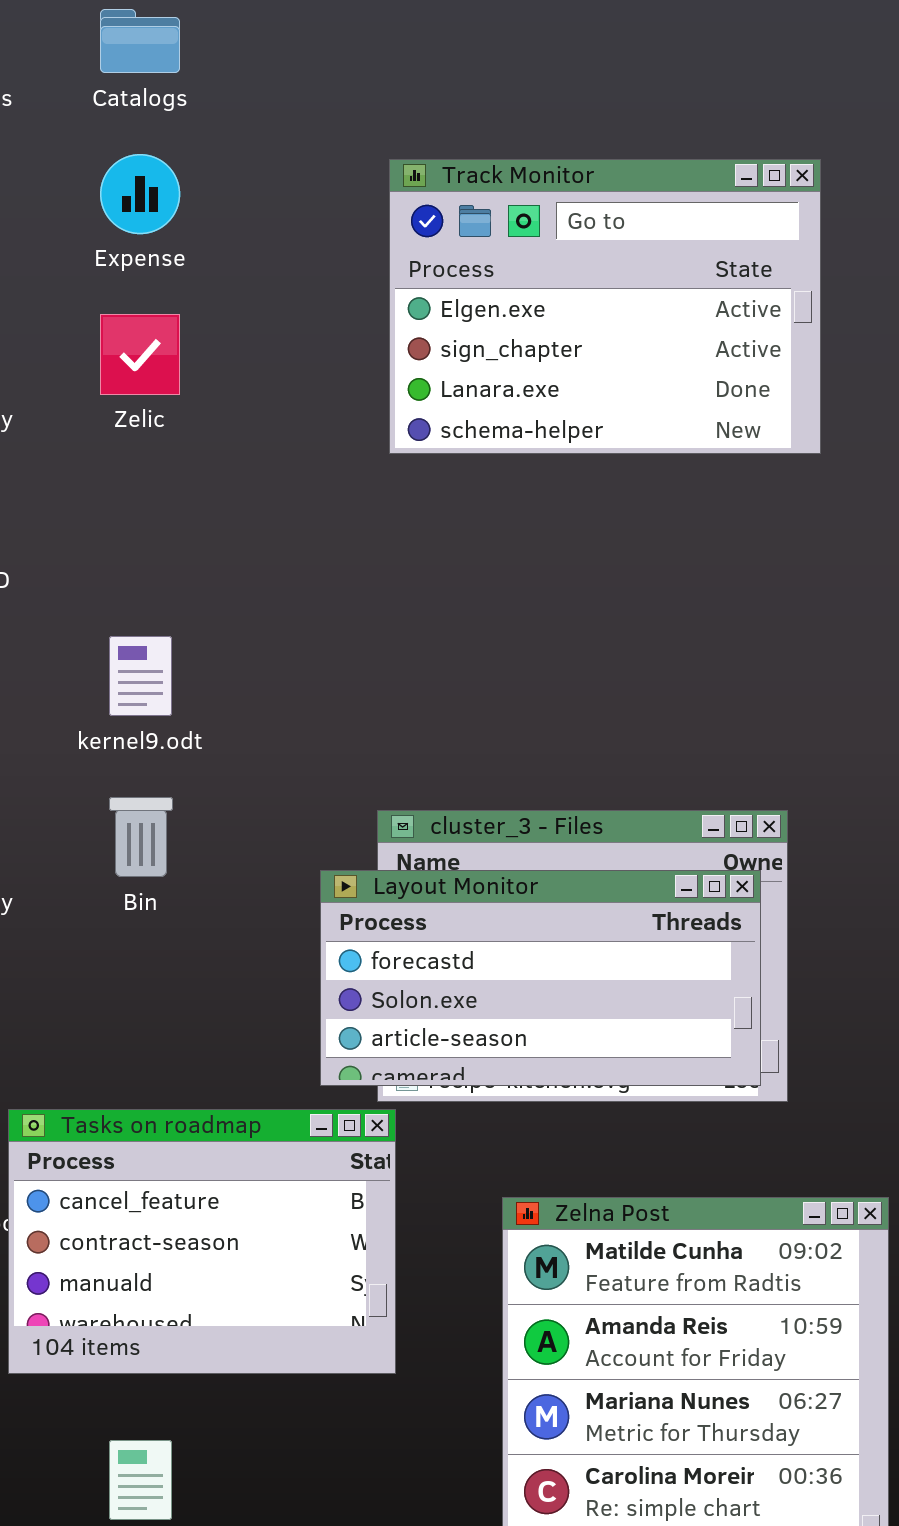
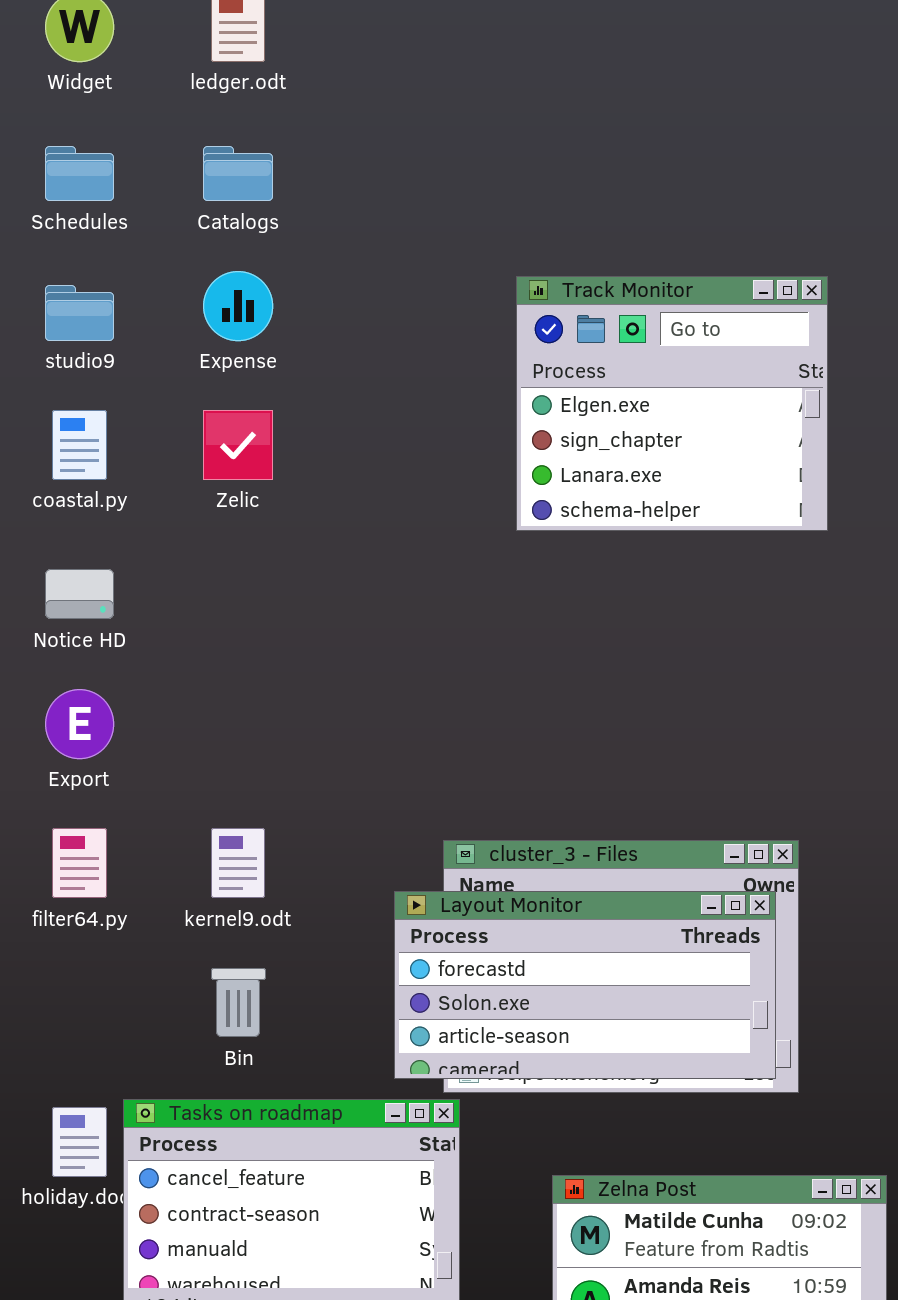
Track Monitor: [389,159,821,454] -> [516,276,828,531], resized
kernel9.odt: [109,636,172,716] -> [211,828,265,898], moved
Bin: [109,797,173,877] -> [211,968,266,1037], moved

